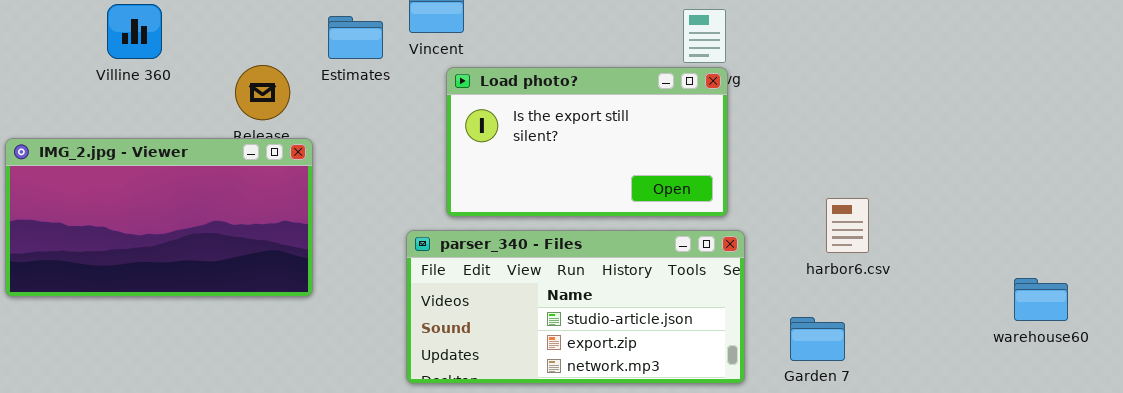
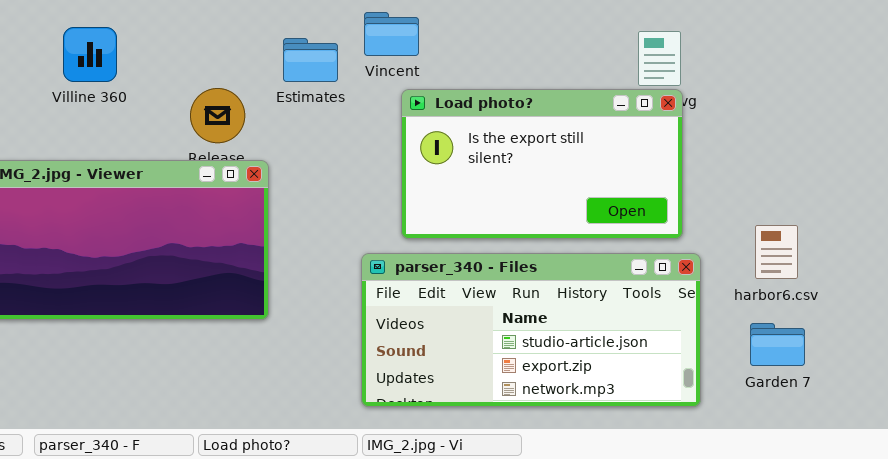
harbor6.csv: [826,198,869,253] -> [755,225,798,279], moved
Garden 7: [790,317,845,361] -> [750,323,805,366], moved

